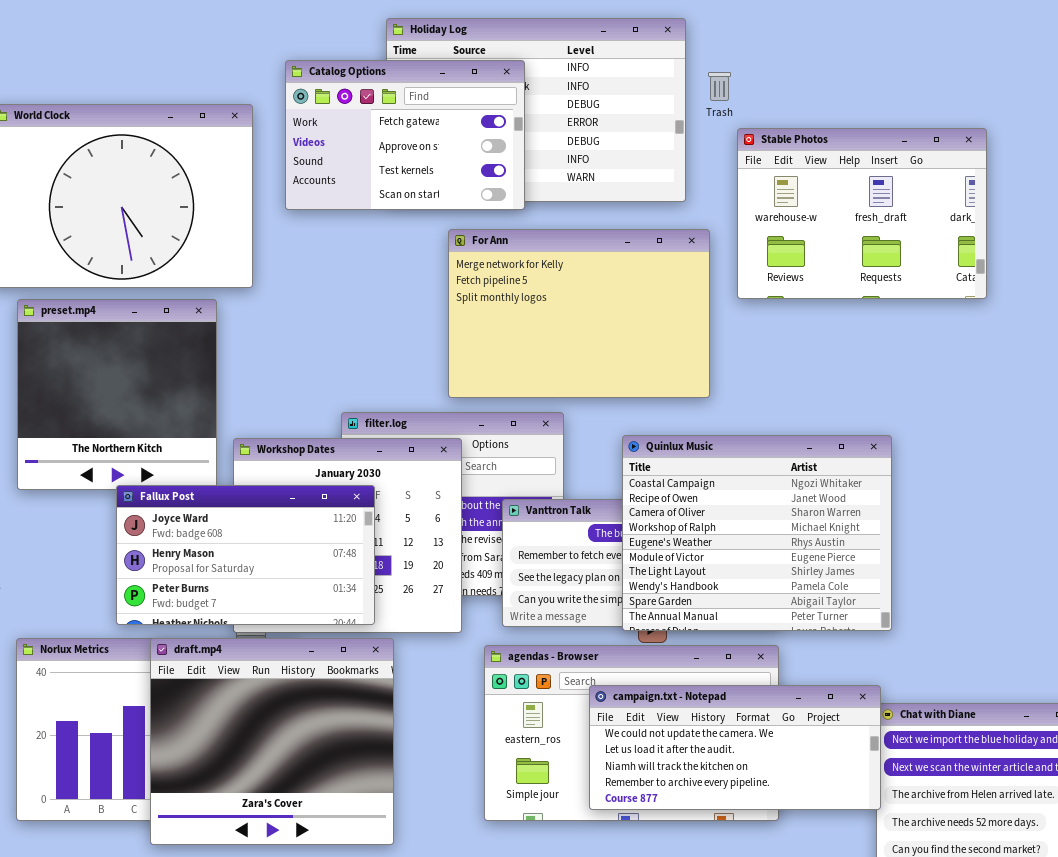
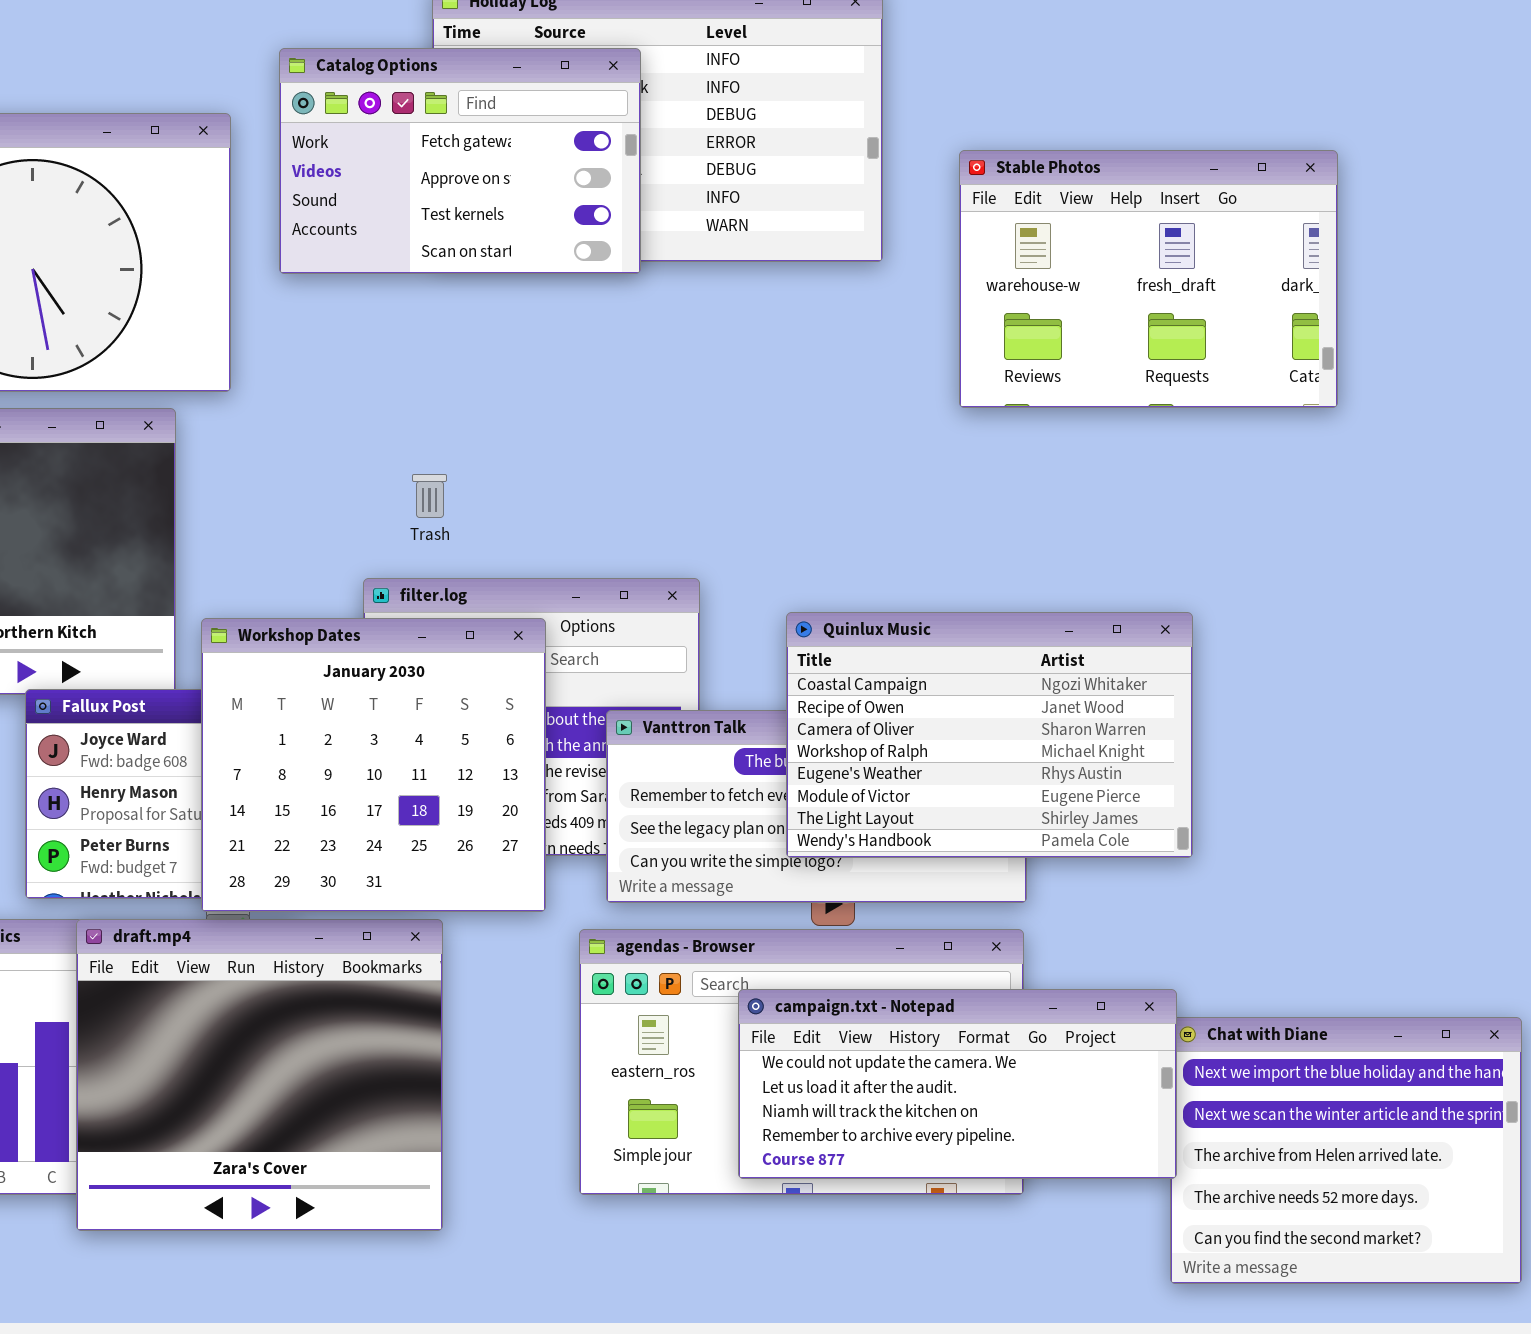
Trash: [708,72,731,101] -> [412,474,447,518], moved
For Ann: [448,229,710,398] -> none, closed
Quinlux Music: [622,435,892,631] -> [786,612,1193,858], resized
Workshop Dates: [233,438,462,633] -> [201,618,546,912], raised

